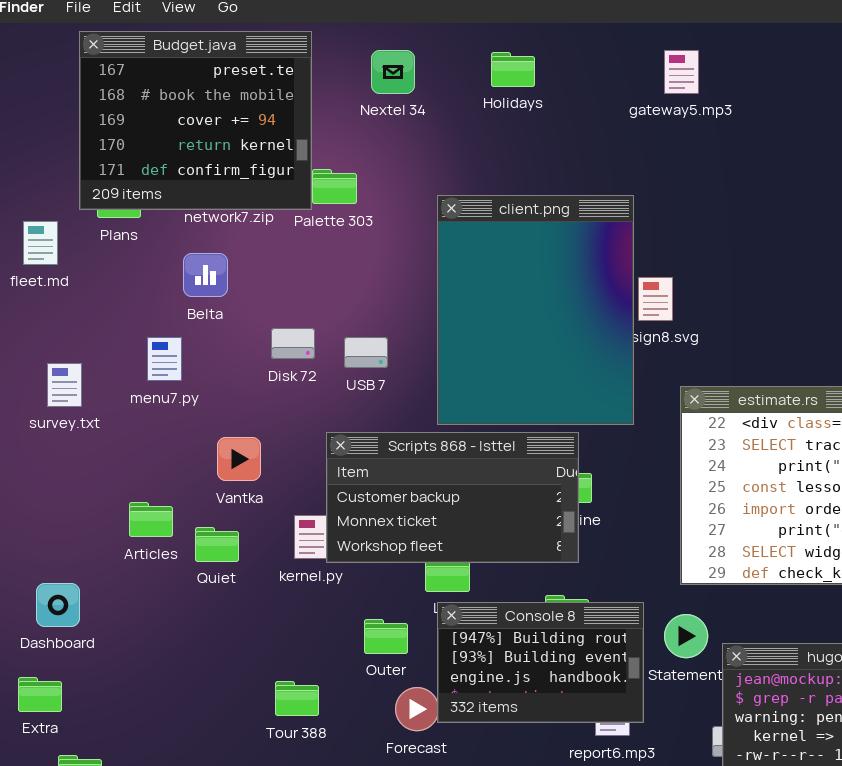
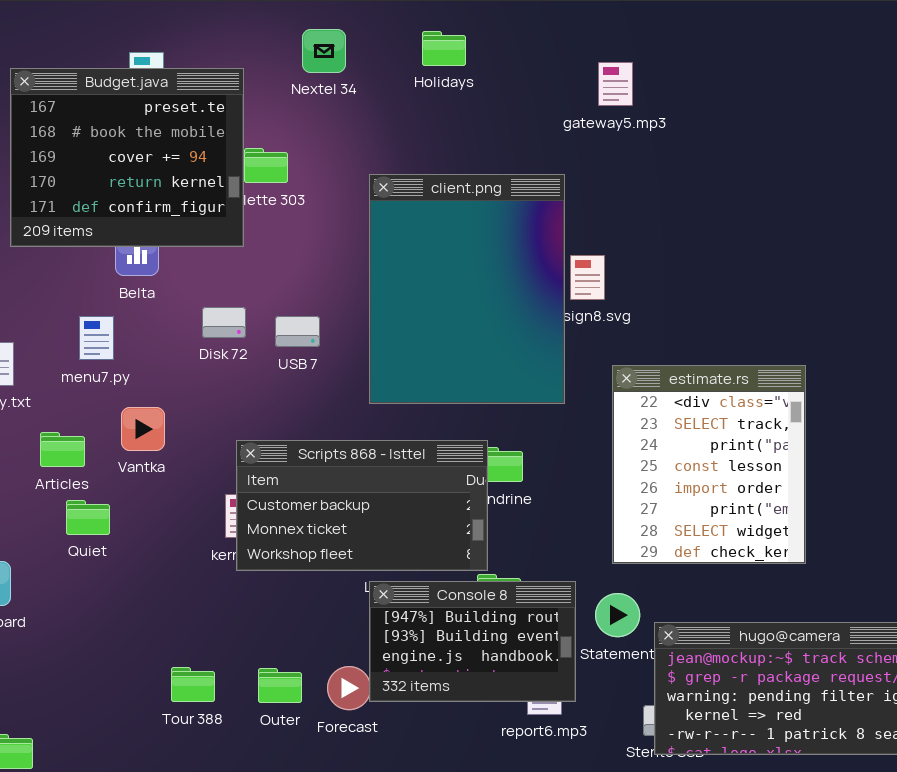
Budget.java: [79,31,312,210] -> [10,68,244,247], moved
gateway5.mp3: [664,50,699,94] -> [598,62,633,106], moved
Scripts 868 - Isttel: [326,432,579,563] -> [236,440,488,571], moved
Vantka: [217,437,261,481] -> [121,407,165,451], moved
Articles: [129,502,173,537] -> [40,432,85,467], moved
Quiet: [195,527,239,562] -> [66,500,110,535], moved
Outer: [364,619,408,654] -> [258,668,302,703], moved
Tour 388: [275,681,319,716] -> [171,667,215,702], moved

